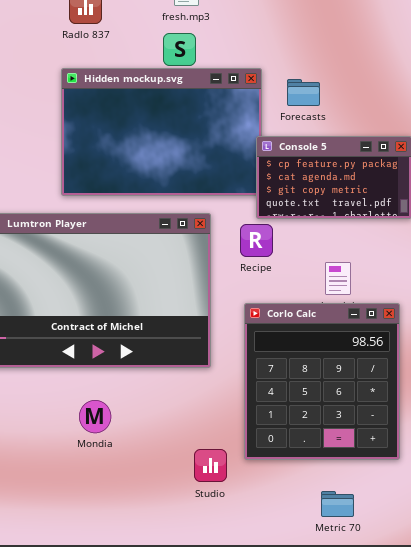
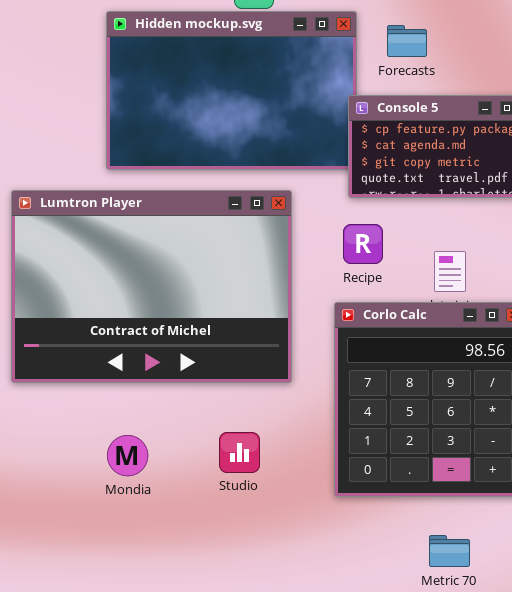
Recipe: [240,224,273,257] -> [343,224,383,264], moved
Mondia: [79,400,111,433] -> [107,435,148,476], moved
Studio: [194,449,227,482] -> [219,432,260,473], moved

